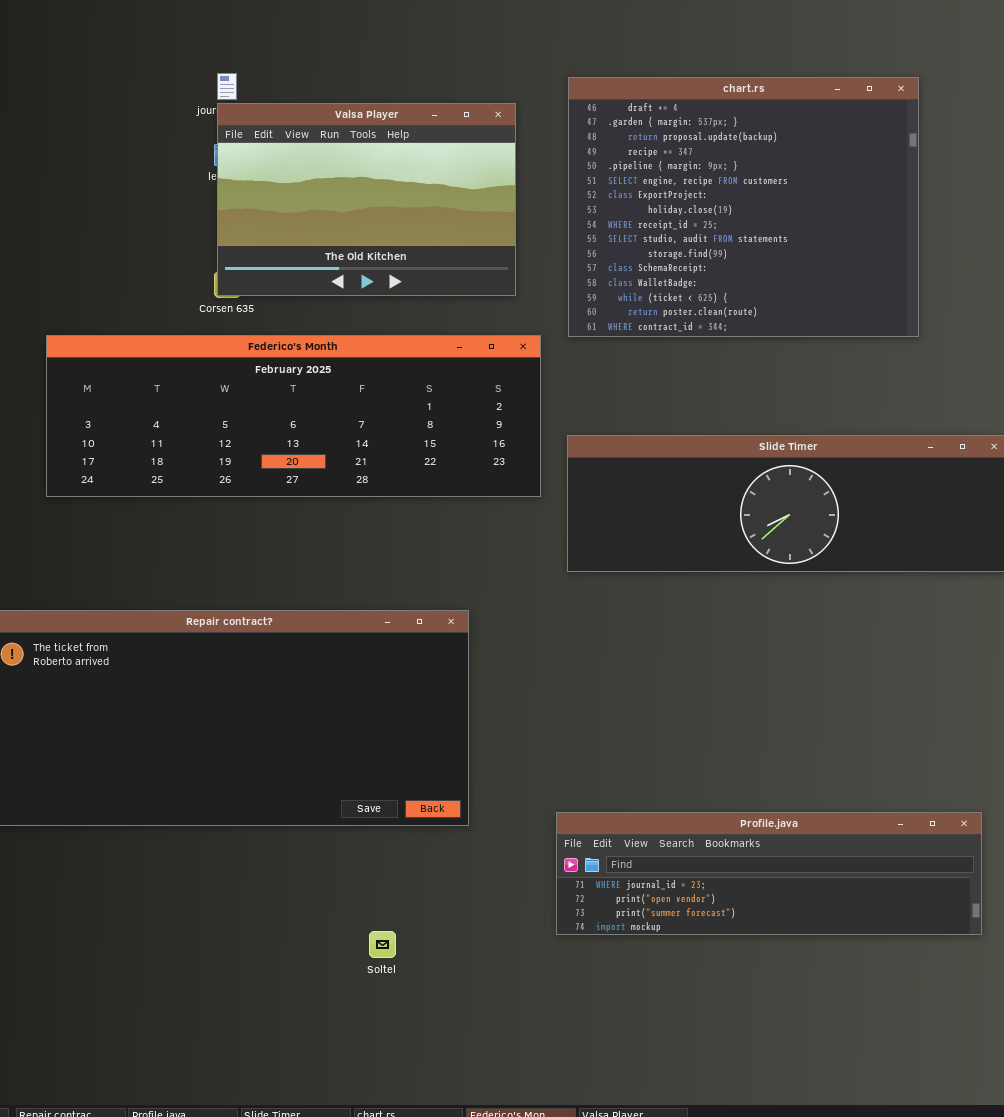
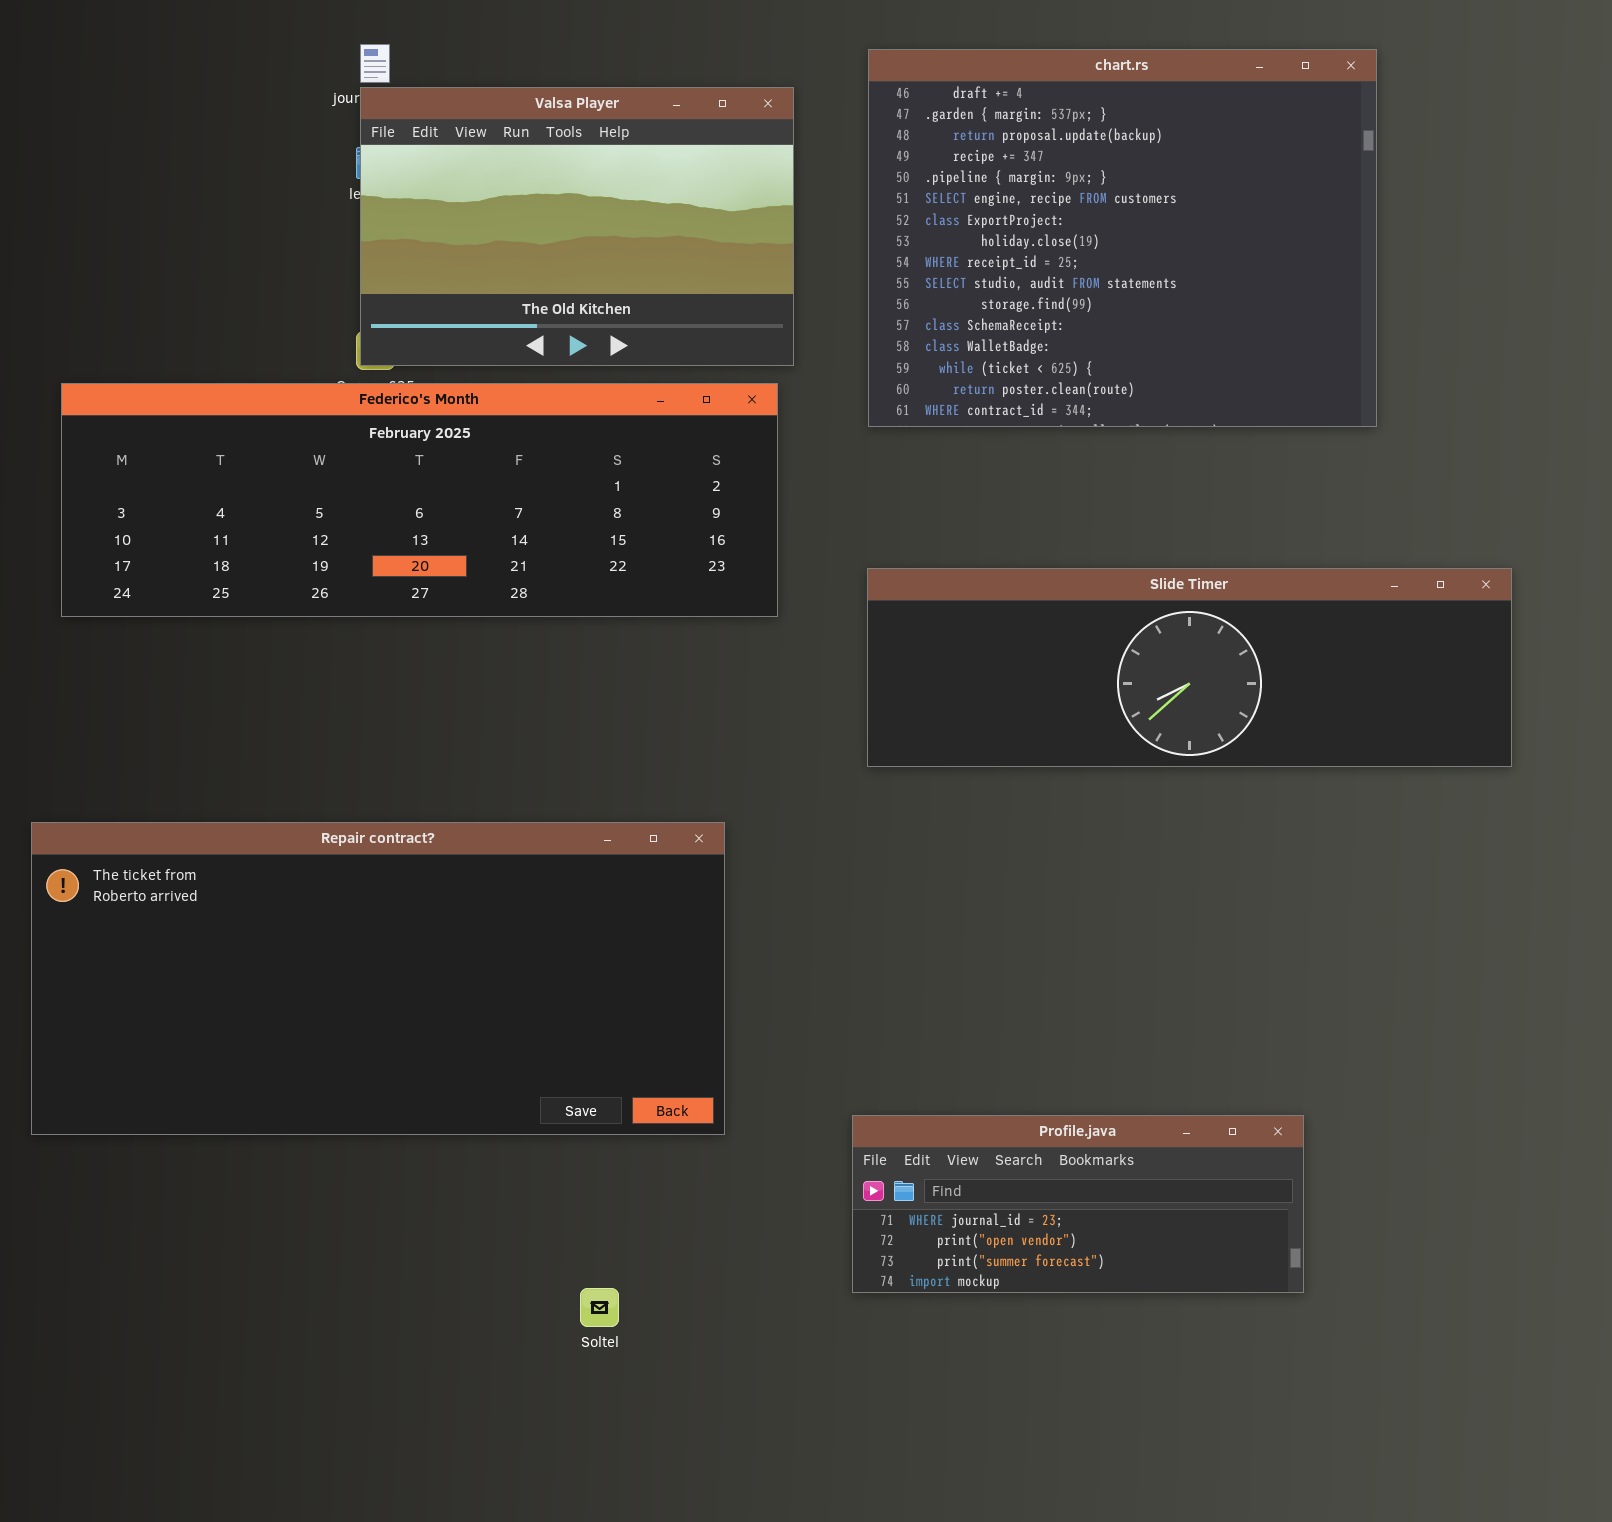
Federico's Month: [46,335,541,497] -> [61,383,778,617], moved
Profile.java: [556,812,982,935] -> [852,1115,1304,1293], resized

